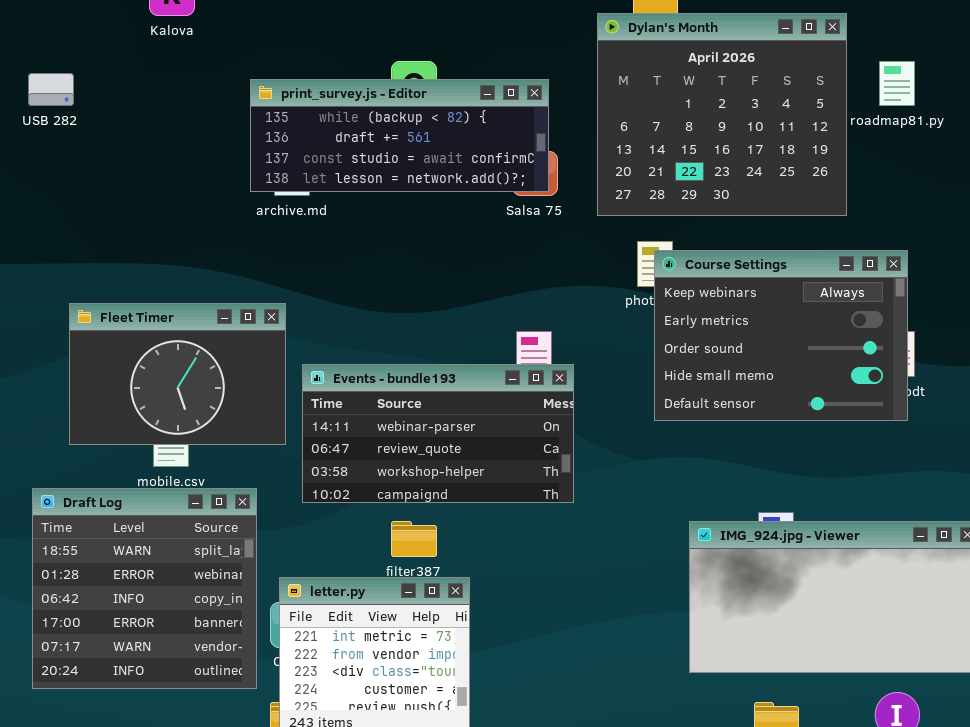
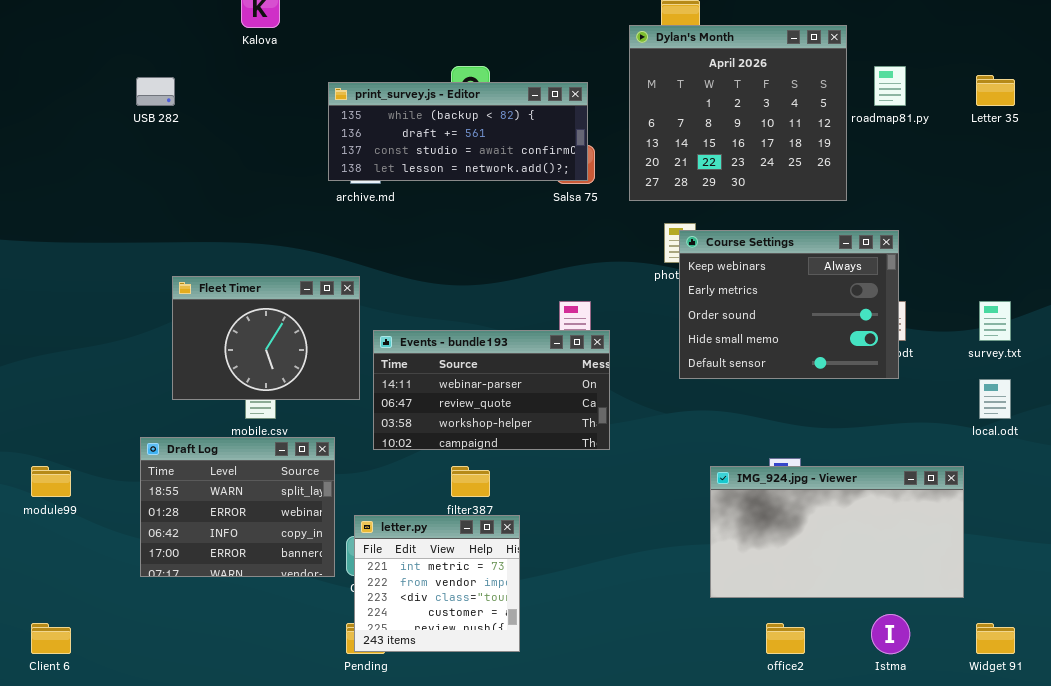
Draft Log: [32,488,257,689] -> [140,437,335,577], resized

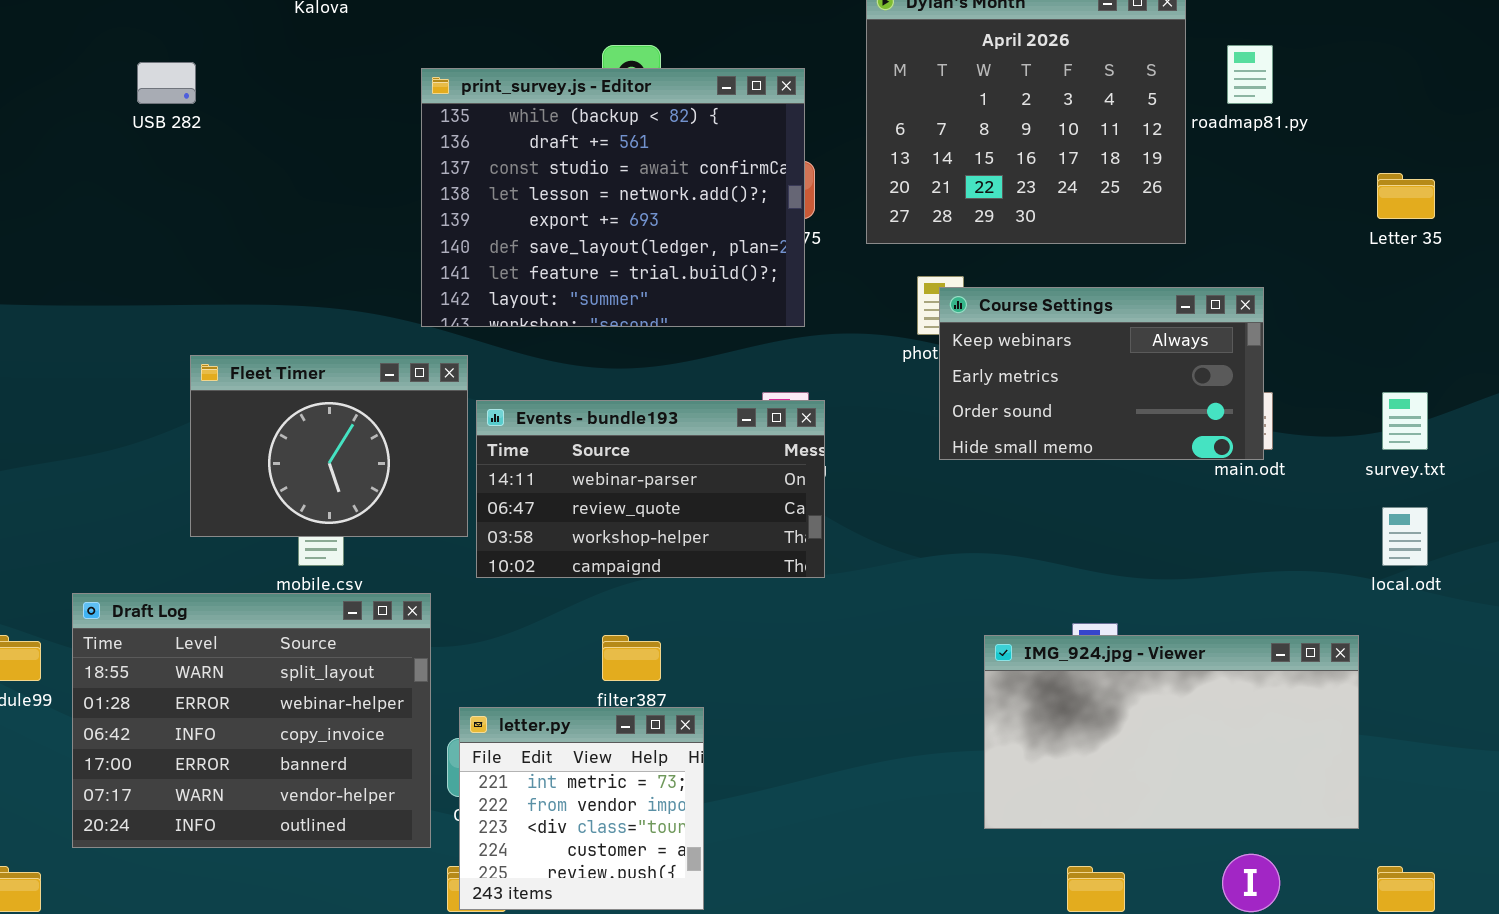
Letter 35: [976,75,1015,106] -> [1377,173,1435,219], moved
print_survey.js - Editor: [328,82,588,181] -> [421,68,805,327], resized
Course Settings: [679,230,899,379] -> [939,287,1264,460], resized
Events - bundle193: [373,330,610,450] -> [476,400,825,578], moved
Draft Log: [140,437,335,577] -> [72,593,431,848], resized

